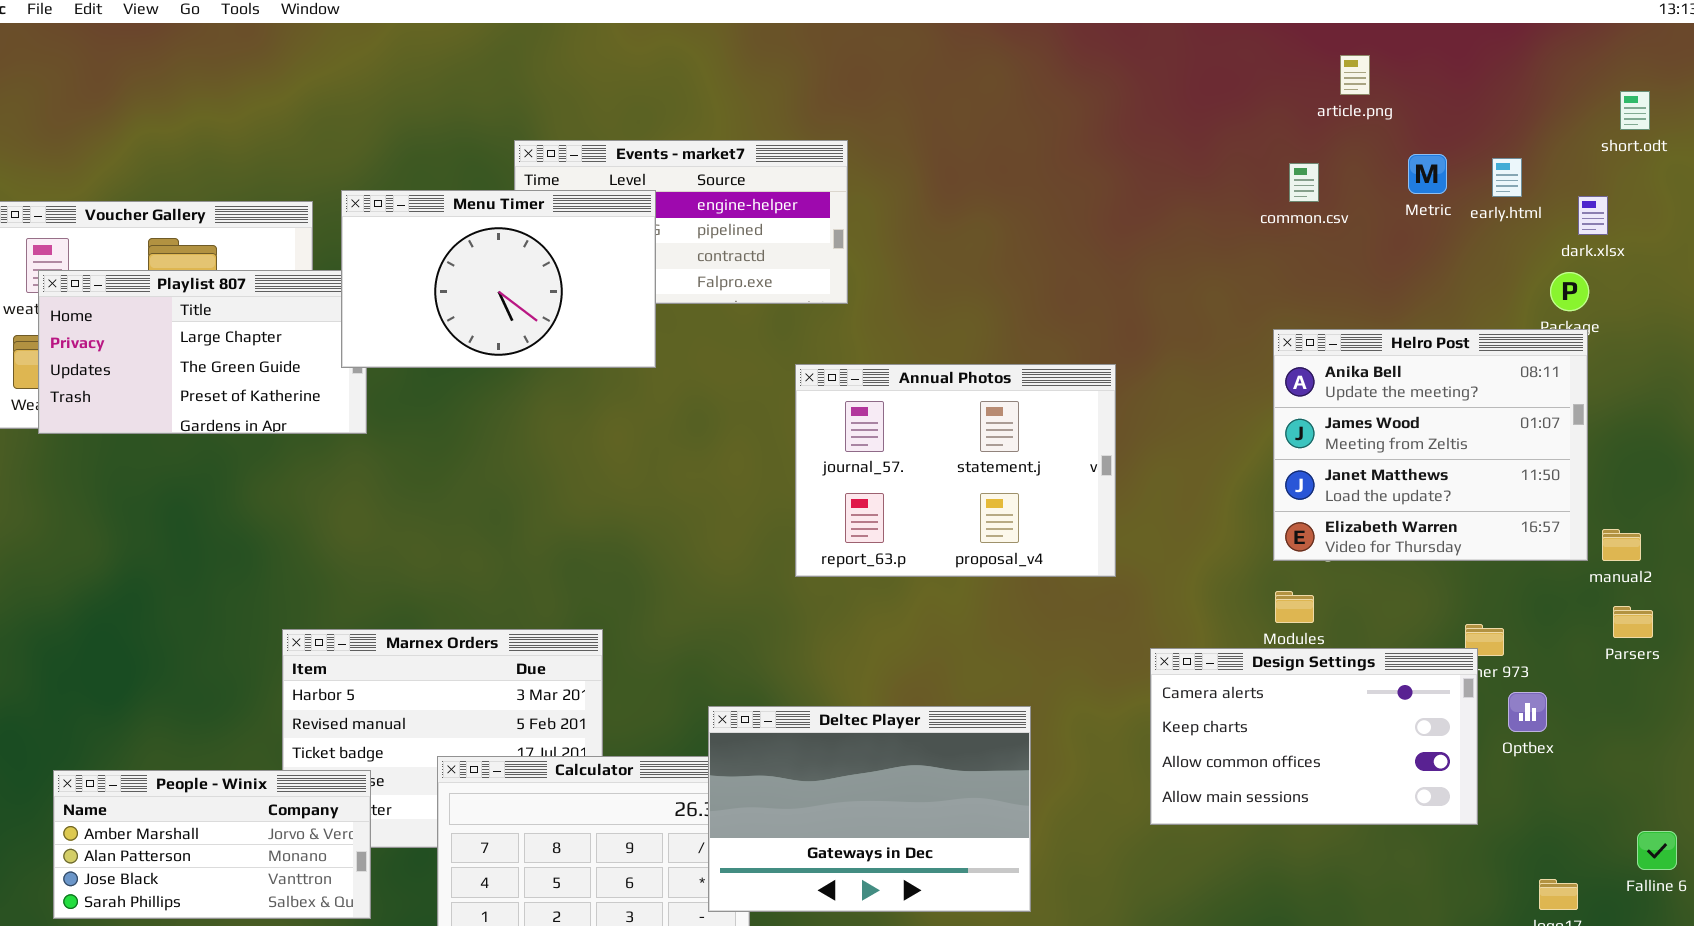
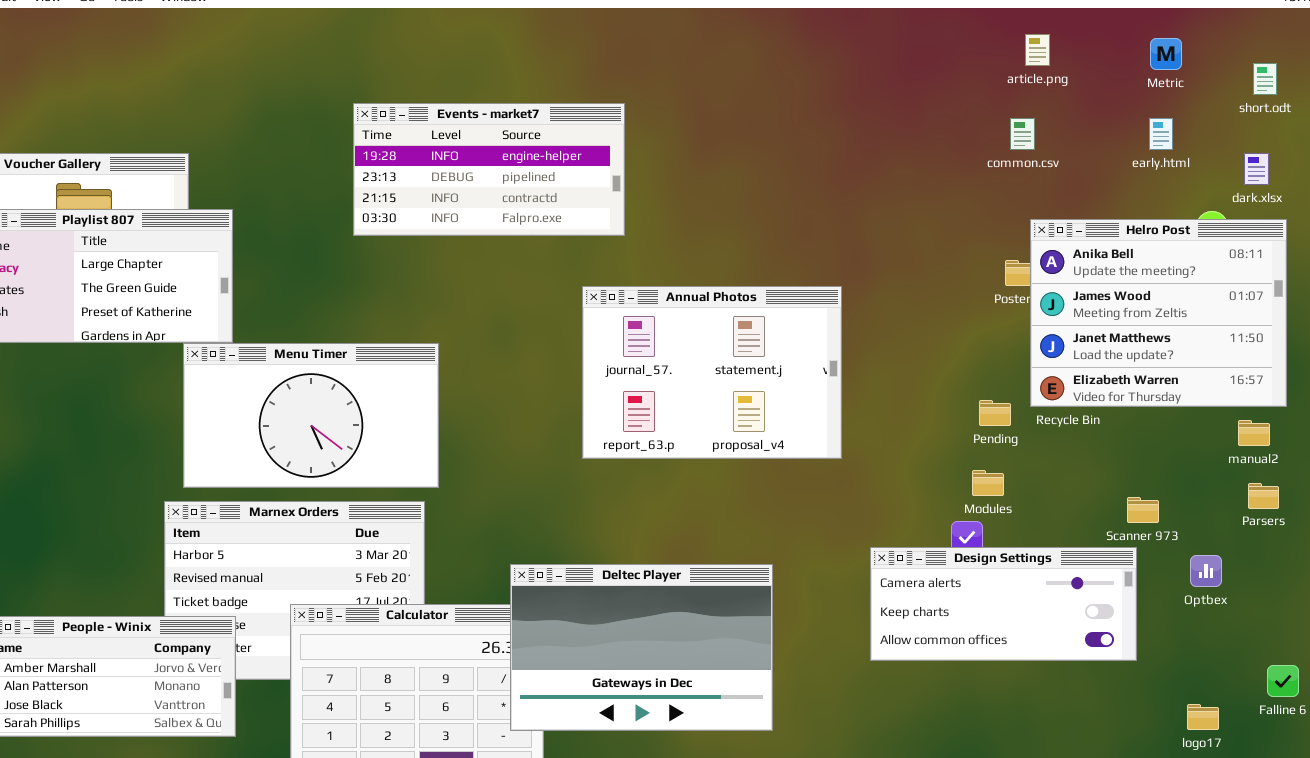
Metric: [1408,154,1447,194] -> [1150,38,1182,70], moved
common.csv: [1289,163,1319,202] -> [1010,118,1035,150], moved
Menu Timer: [341,190,656,368] -> [183,343,439,488], moved
dark.xlsx: [1578,196,1608,235] -> [1244,153,1269,185], moved
Helro Post: [1273,329,1588,561] -> [1030,219,1287,407], moved
Design Settings: [1150,648,1478,825] -> [870,547,1137,661], resized
Optbex: [1508,692,1547,732] -> [1190,555,1222,587], moved

